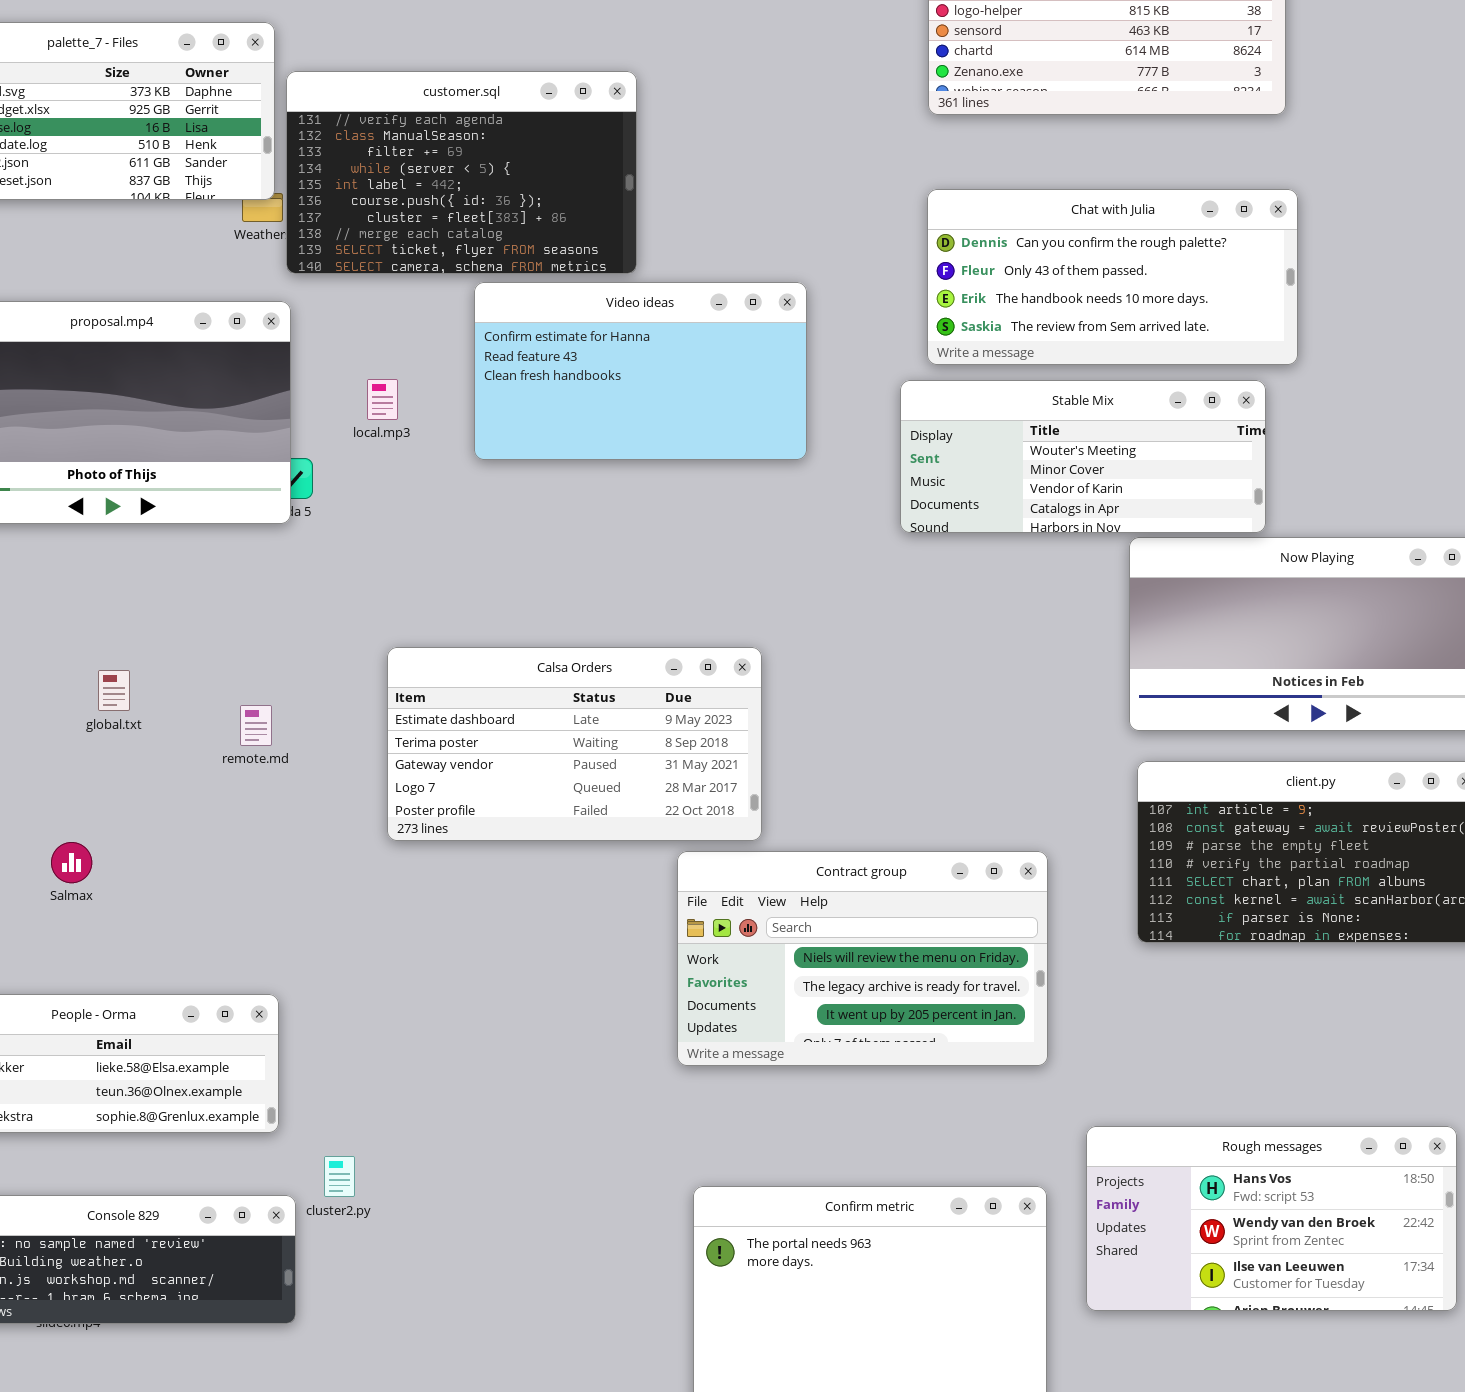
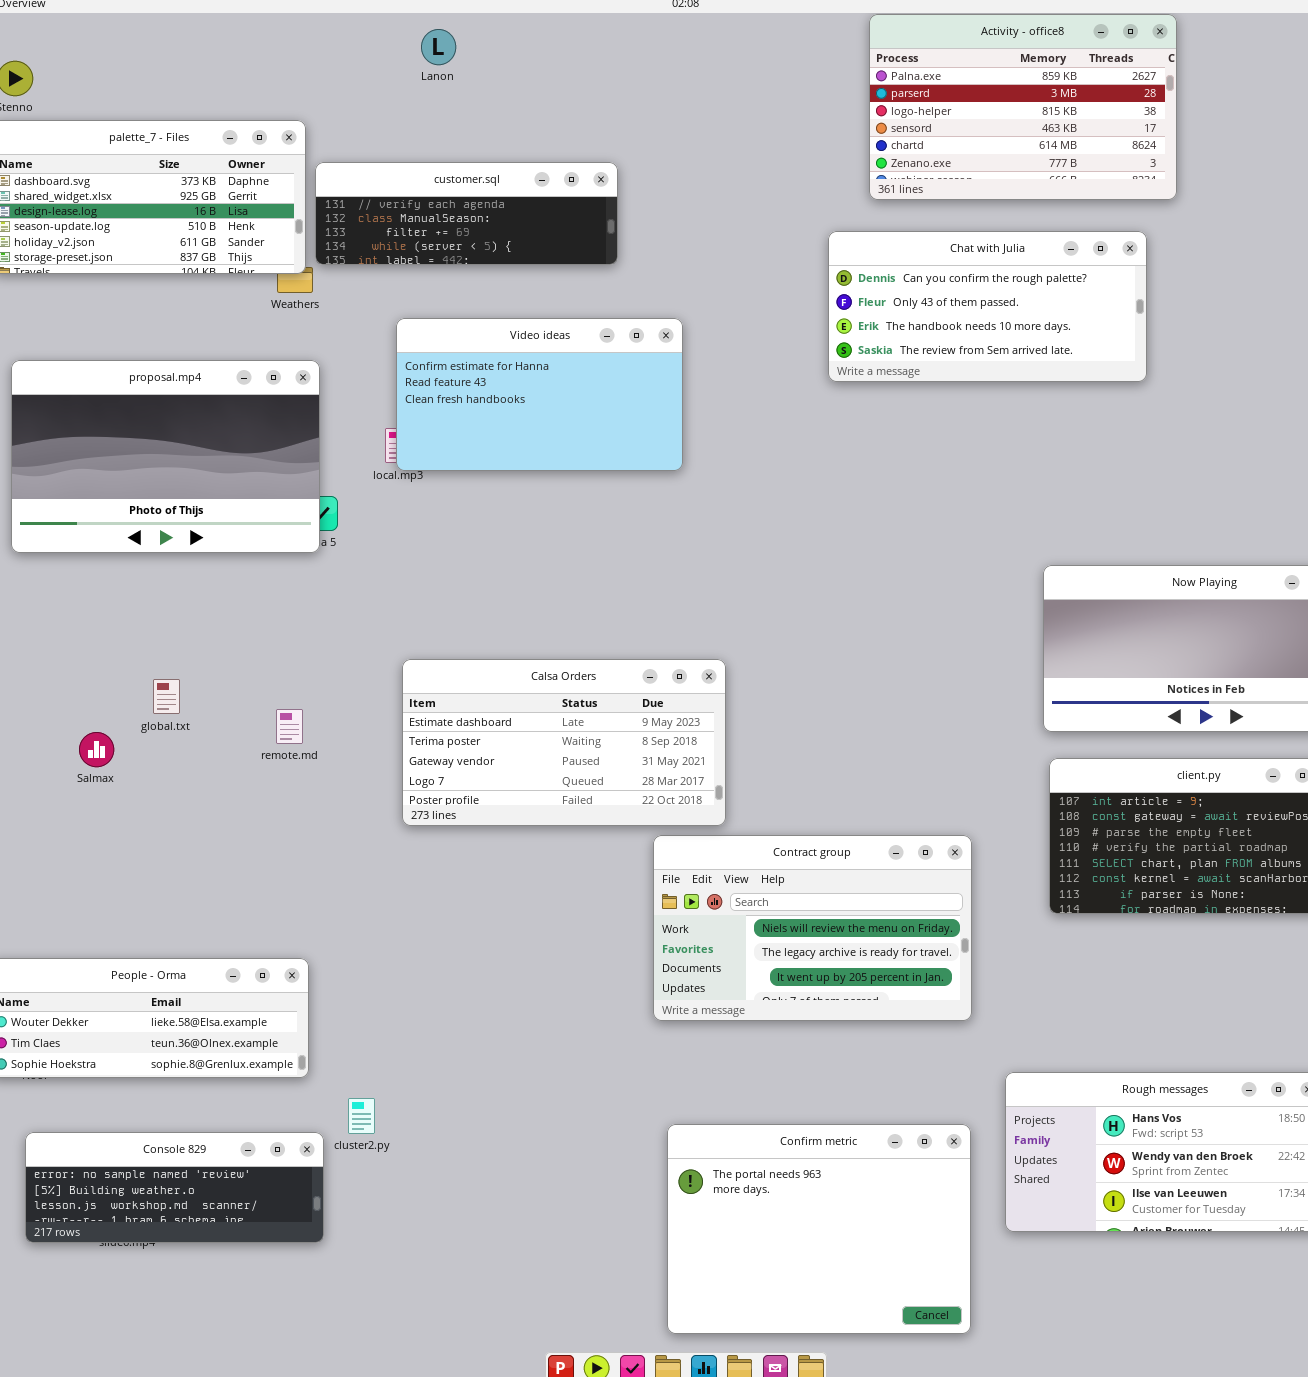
customer.sql: [286,71,637,274] -> [315,162,618,265], resized
Chat with Julia: [927,189,1298,365] -> [828,231,1147,382], moved
Video ideas: [474,282,807,460] -> [396,318,683,471], moved
Stable Mix: [900,380,1266,533] -> none, closed
Salmax: [51,842,92,883] -> [79,732,114,767], moved

